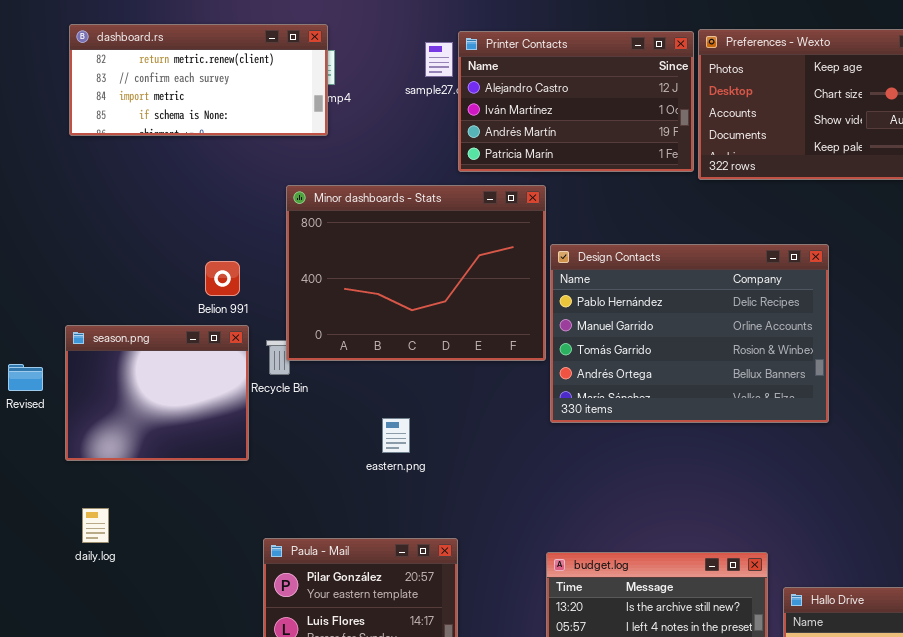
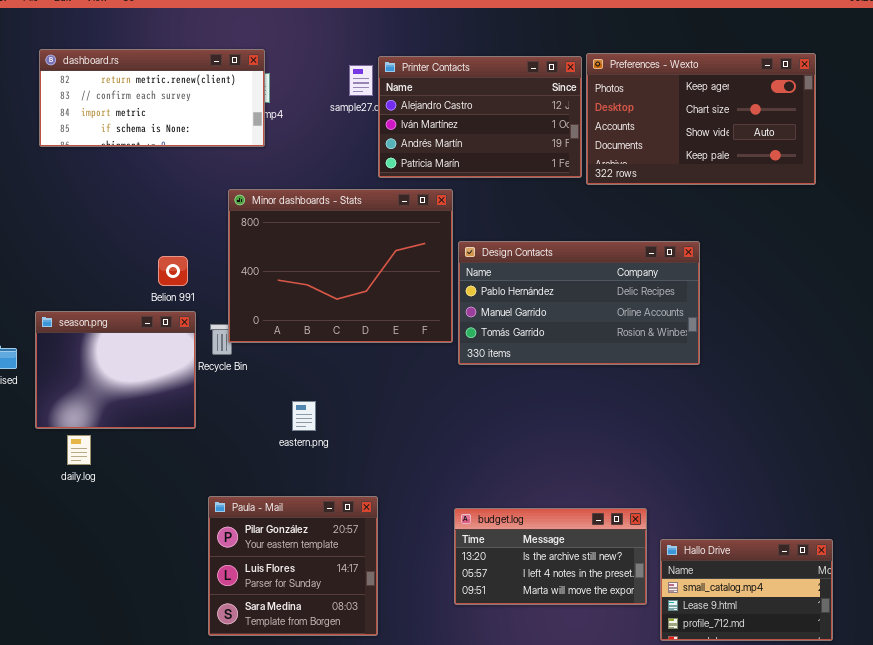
Design Contacts: [550,244,829,423] -> [458,241,700,365], resized
eastern.png: [382,418,410,453] -> [292,401,316,431], moved
daily.log: [82,508,109,543] -> [67,435,91,465], moved

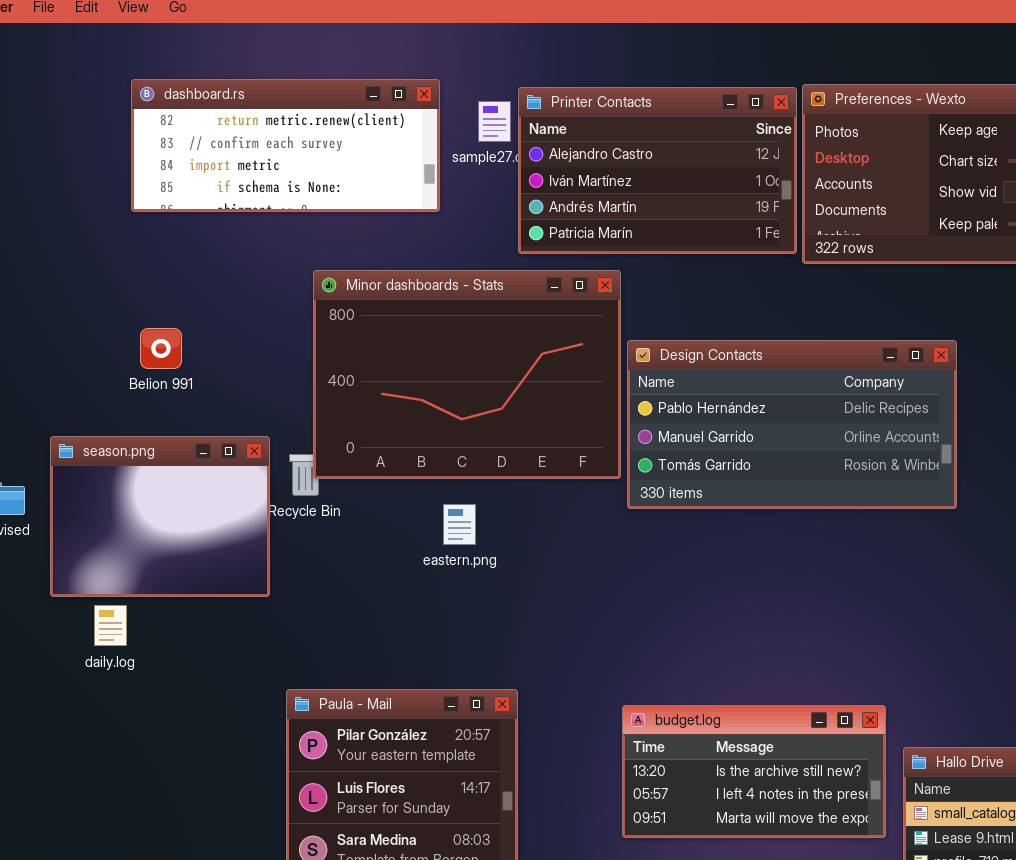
dashboard.rs: [39,49,265,147] -> [131,79,440,212], moved
Belion 991: [158,256,188,286] -> [140,328,182,369], moved
eastern.png: [292,401,316,431] -> [443,504,476,545], moved

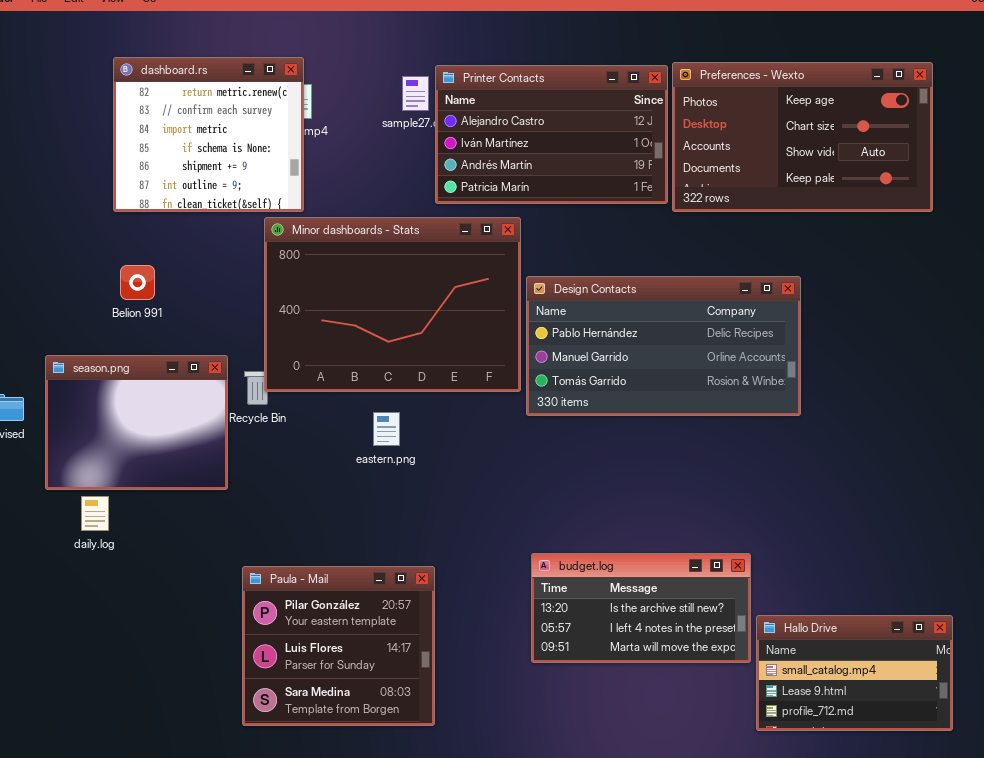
dashboard.rs: [131,79,440,212] -> [113,57,304,212], resized
budget.log: [622,705,886,838] -> [531,553,751,663], moved

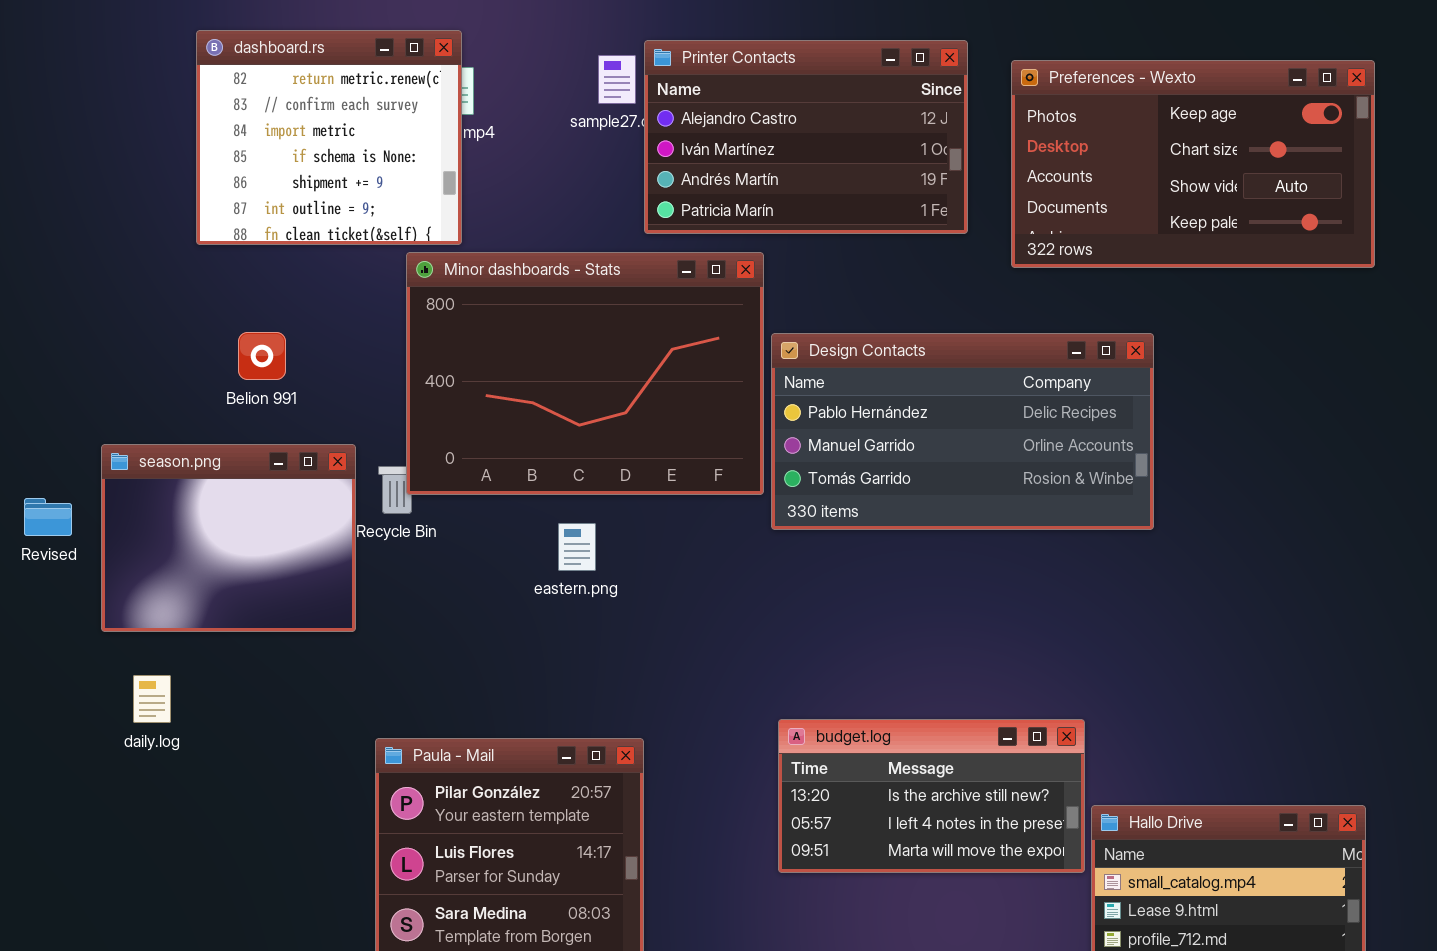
Preferences - Wexto: [672,62,933,212] -> [1011,60,1375,268], moved
Belion 991: [120,265,155,300] -> [238,332,286,380], moved
daily.log: [81,496,109,531] -> [133,675,171,723], moved

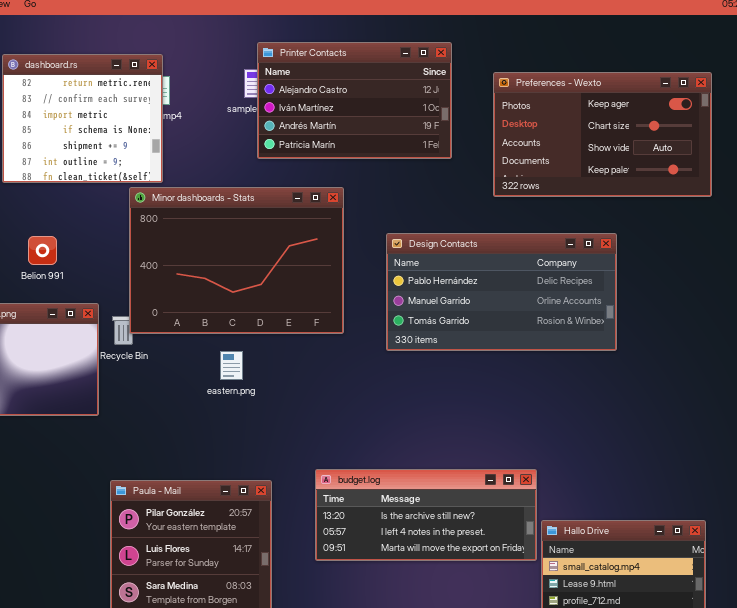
Printer Contacts: [644,40,968,234] -> [257,42,452,159], moved
Design Contacts: [771,333,1154,530] -> [386,233,617,351], moved
budget.log: [778,719,1085,873] -> [315,469,537,561], resized

